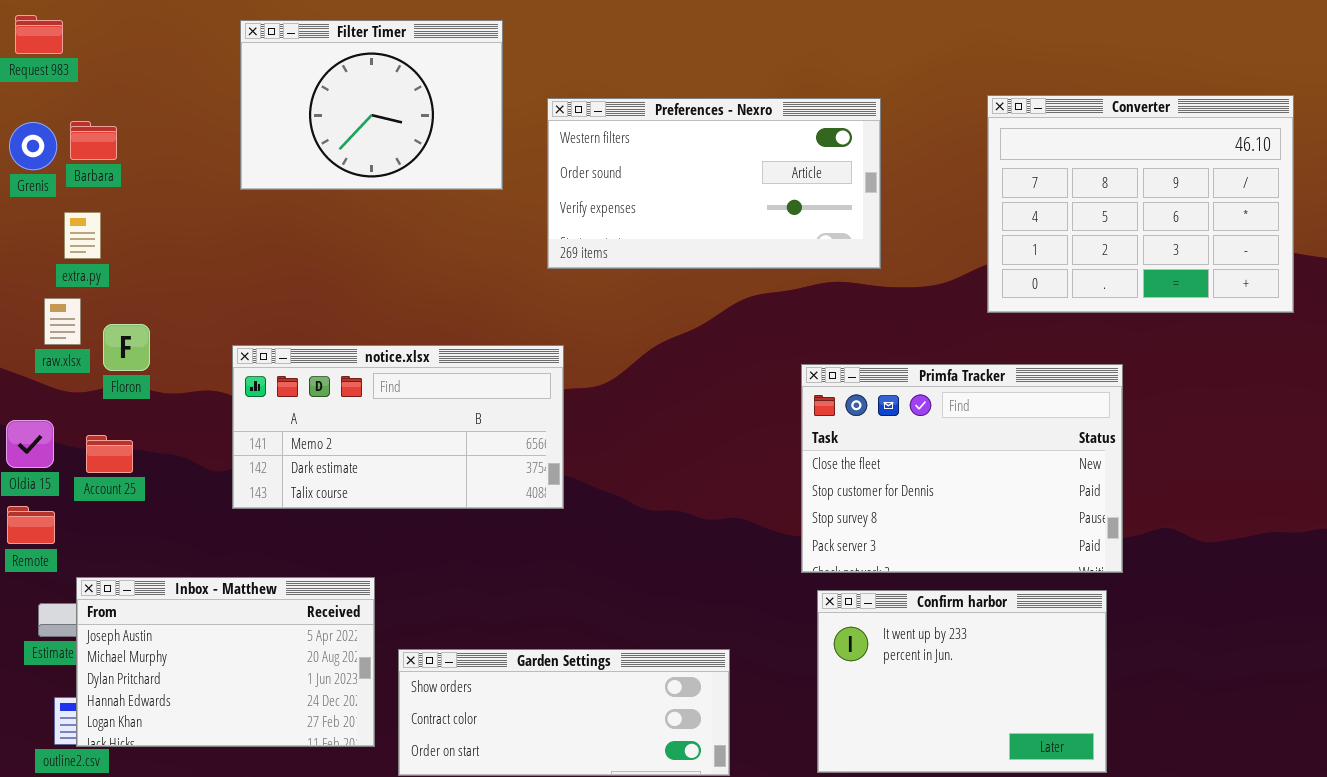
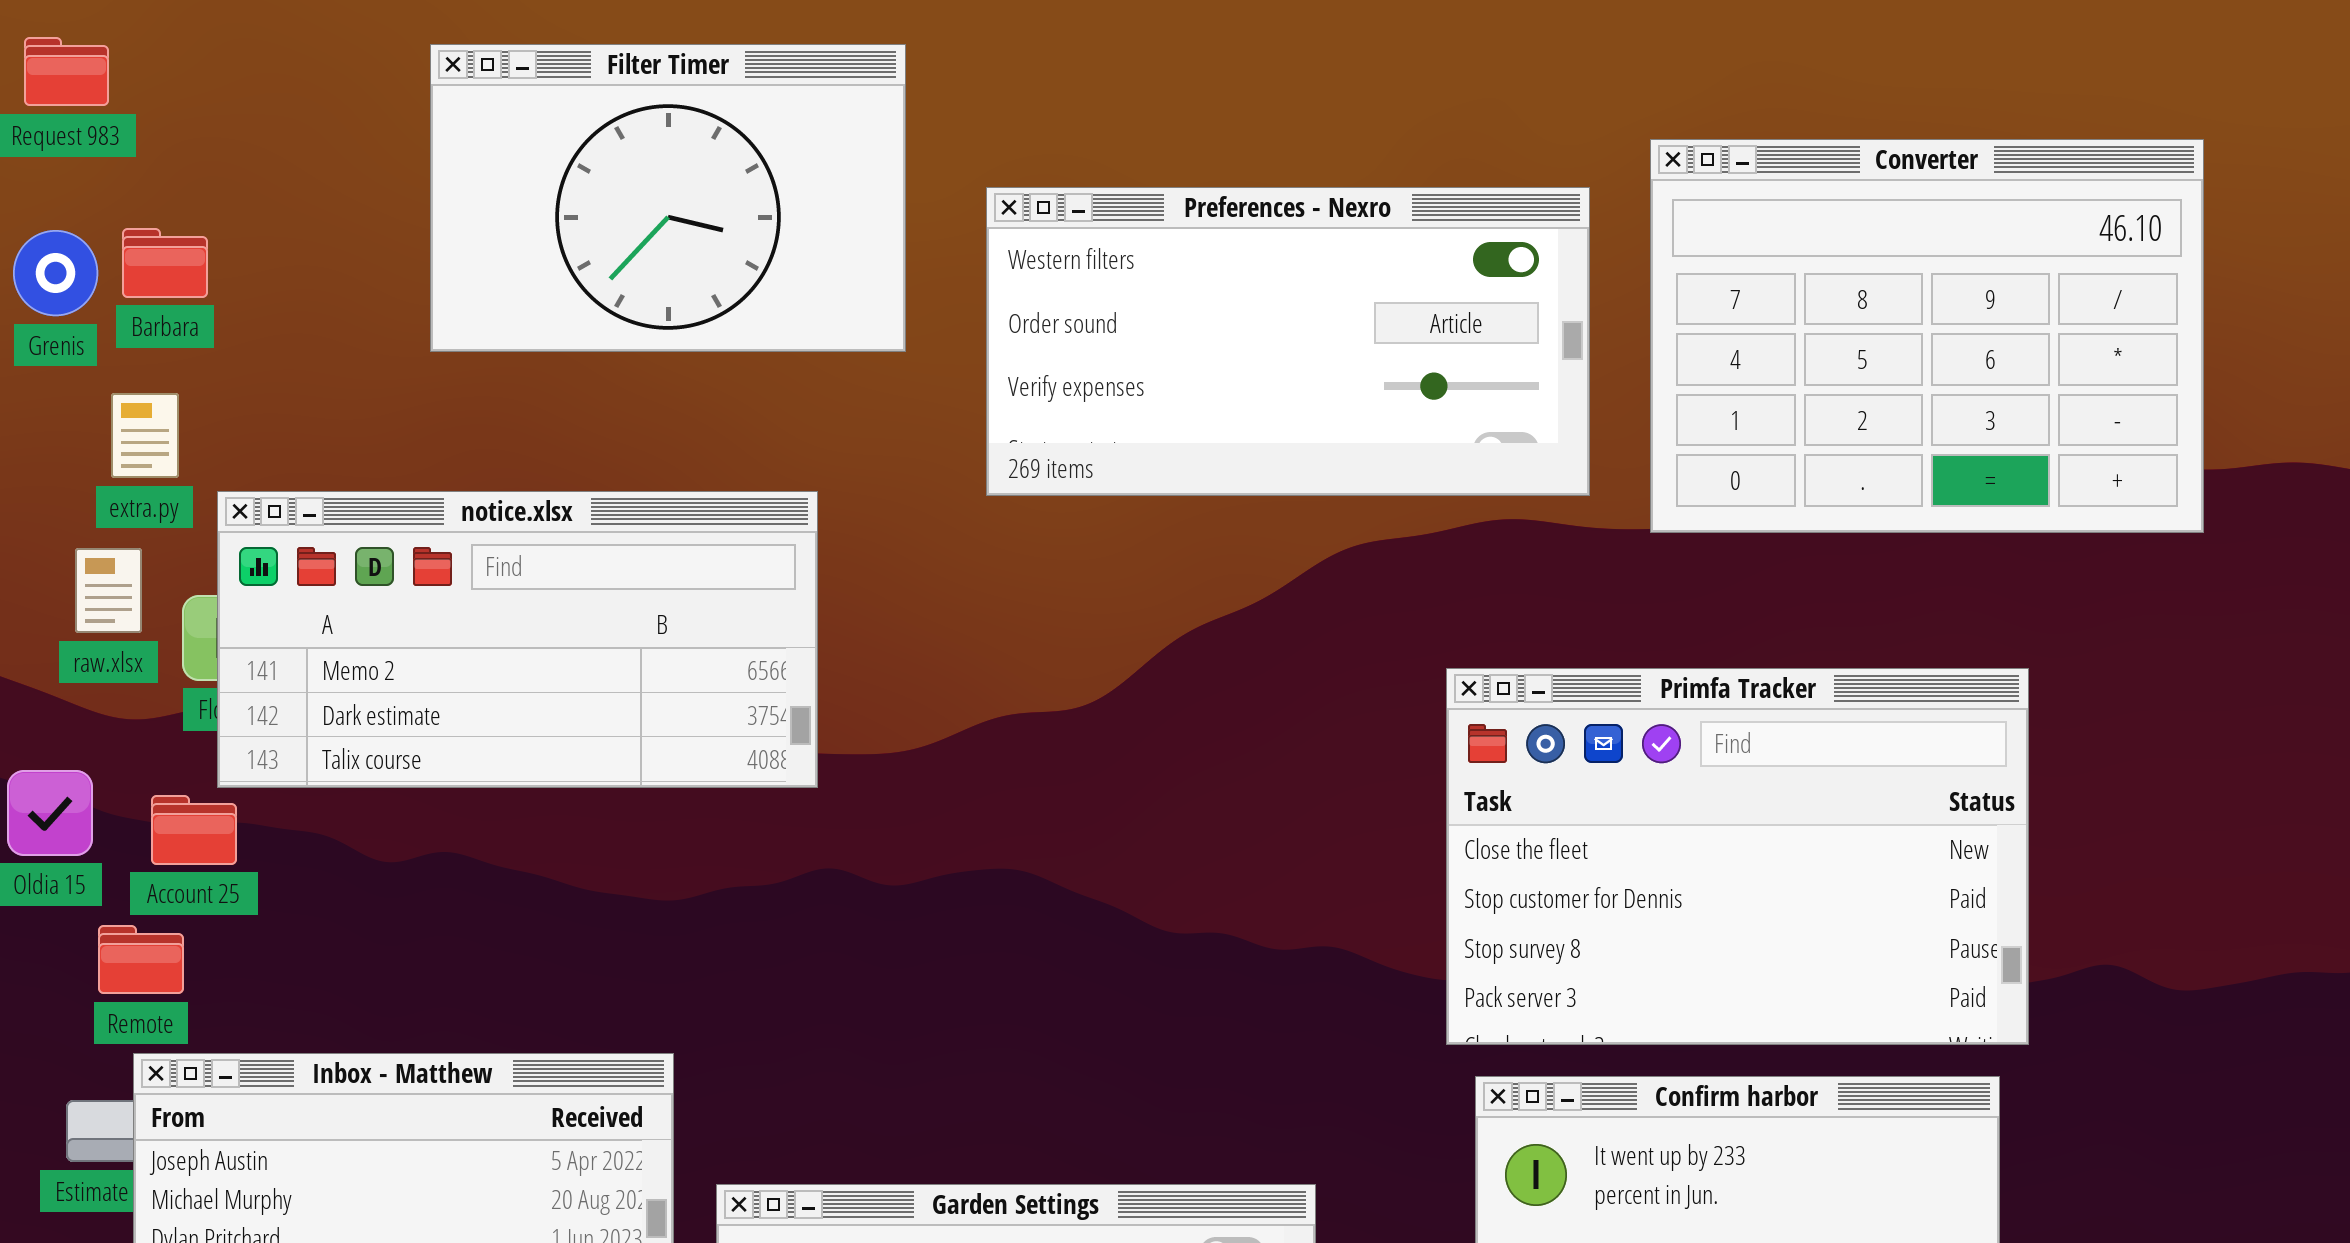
Converter: [987,95,1294,313] -> [1650,139,2204,533], moved
notice.xlsx: [232,345,564,509] -> [217,491,818,788], moved
Remote: [7,506,55,544] -> [98,925,184,994], moved

